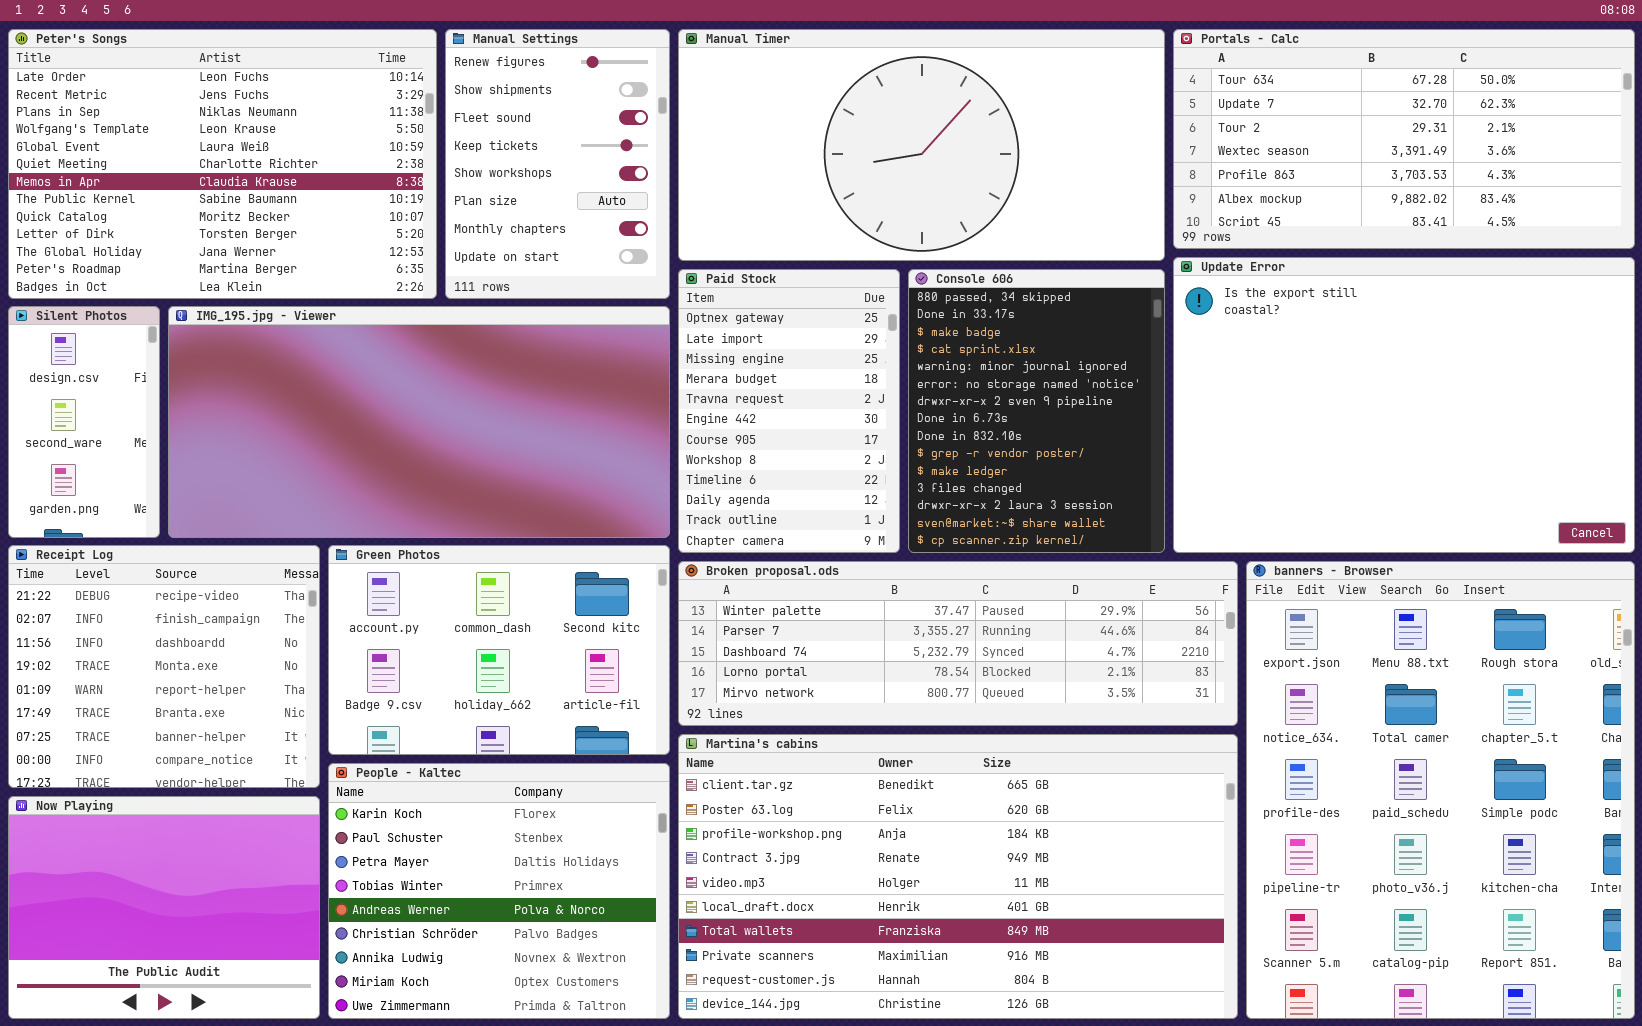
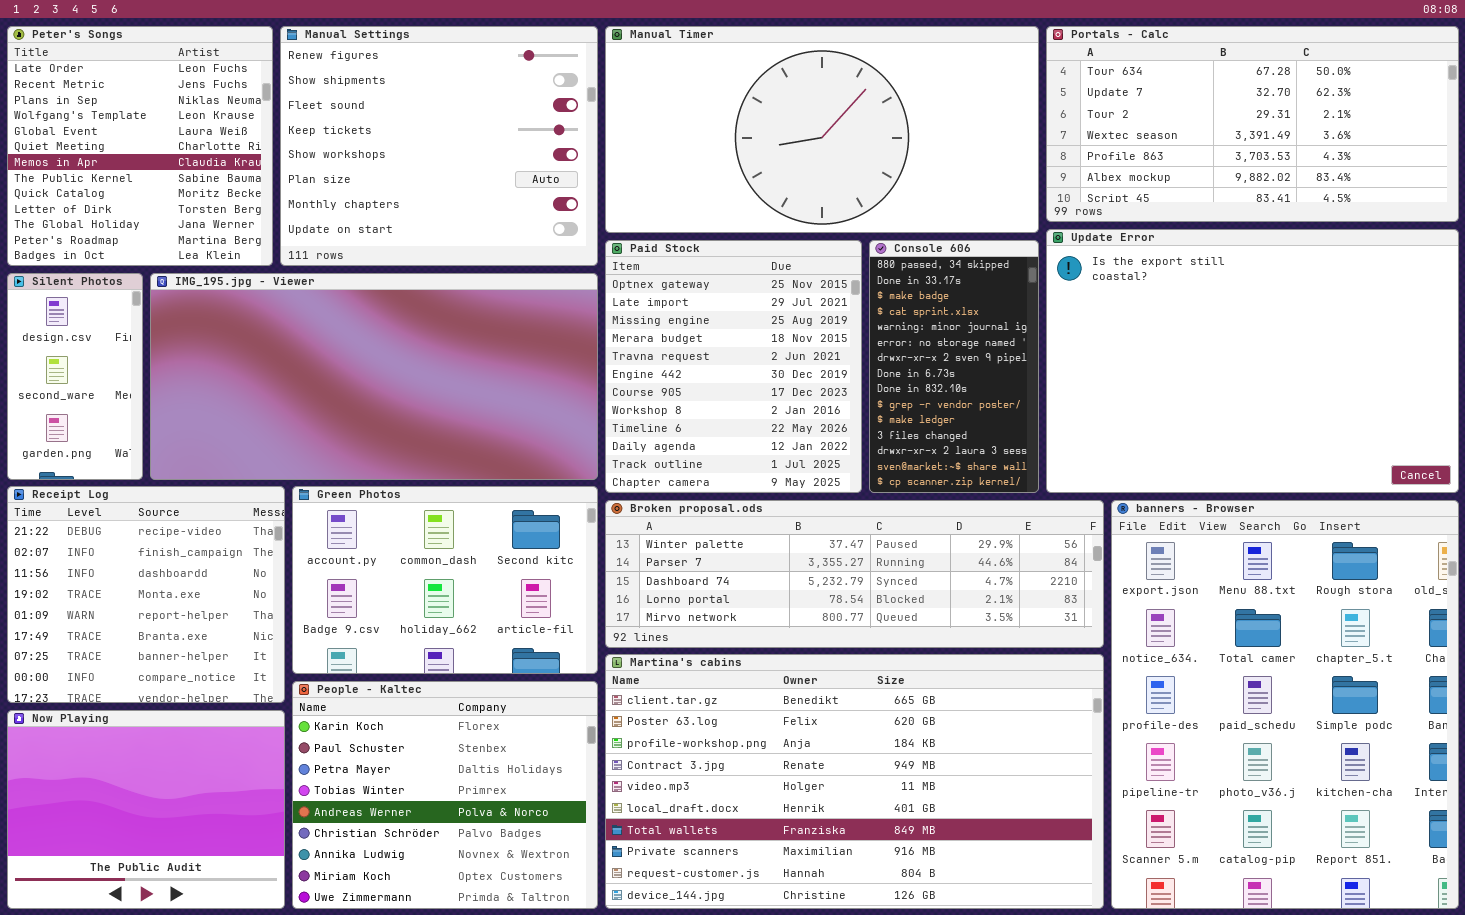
Peter's Songs: [8,29,437,299] -> [7,26,273,266], resized
Manual Settings: [445,29,670,299] -> [280,26,598,266], resized
Paid Stock: [678,269,900,553] -> [605,240,862,493], resized
Console 606: [908,269,1165,553] -> [869,240,1039,493], resized

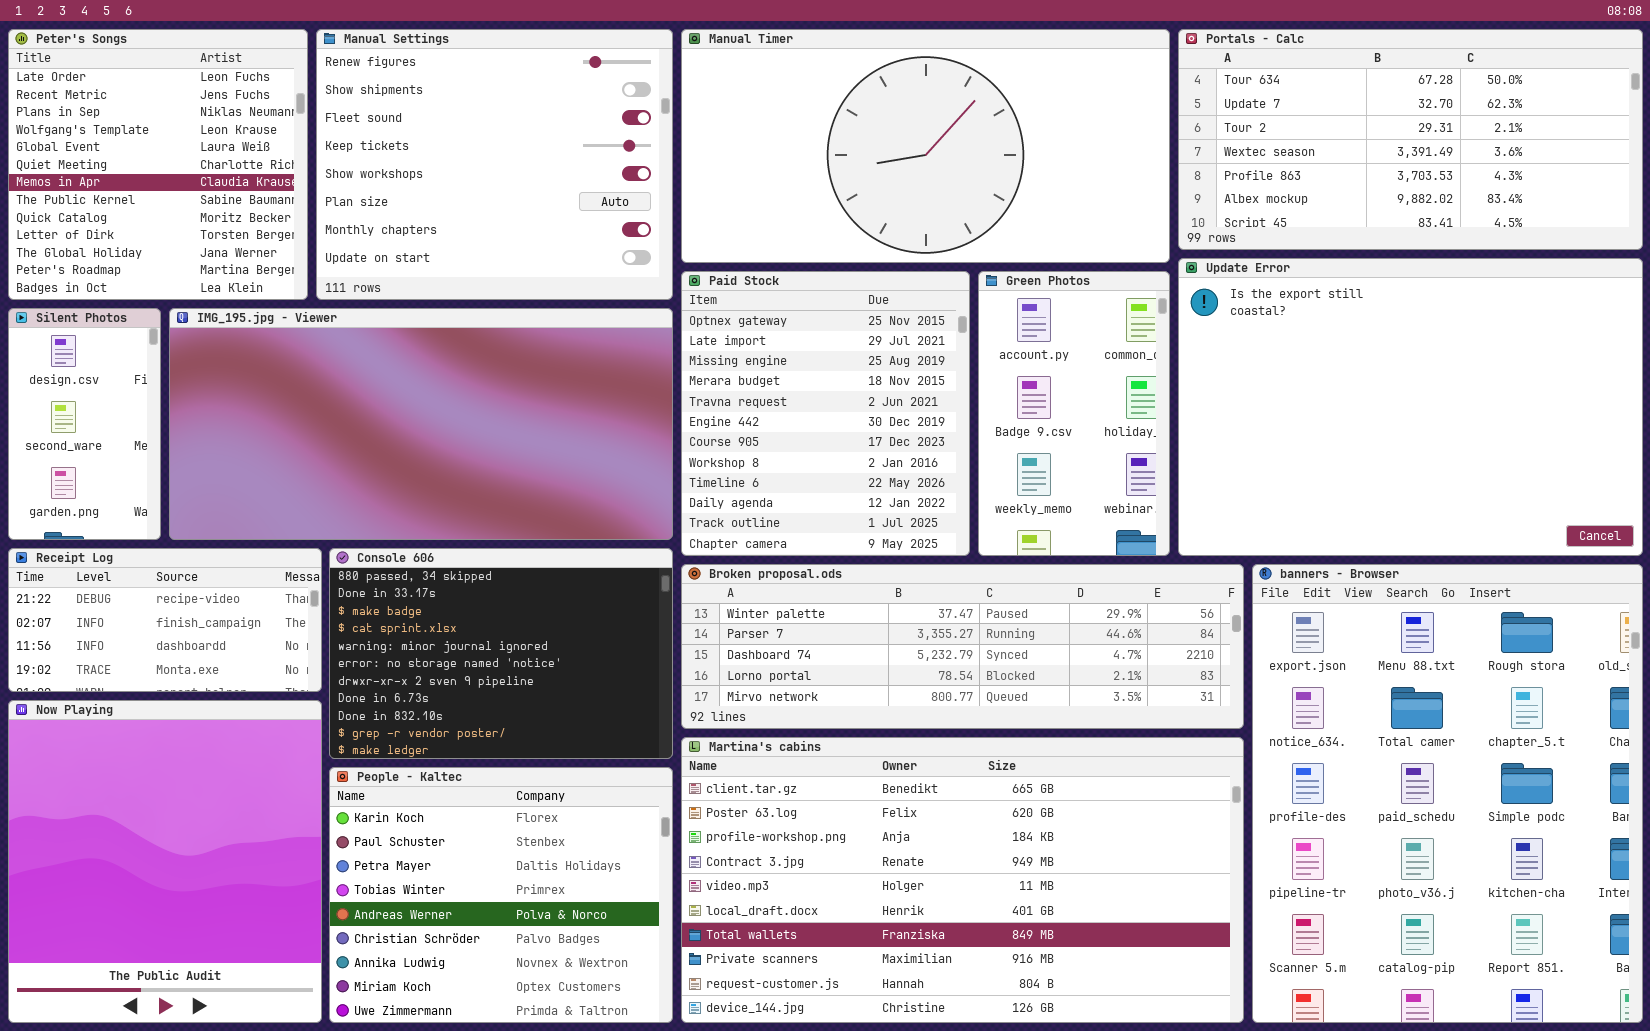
Console 606: [869,240,1039,493] -> [329,548,673,759], moved, resized
Receipt Log: [7,486,285,703] -> [8,548,322,692], resized
Green Photos: [292,486,598,674] -> [978,271,1170,556], moved, resized
Now Playing: [7,710,285,909] -> [8,700,322,1023], resized

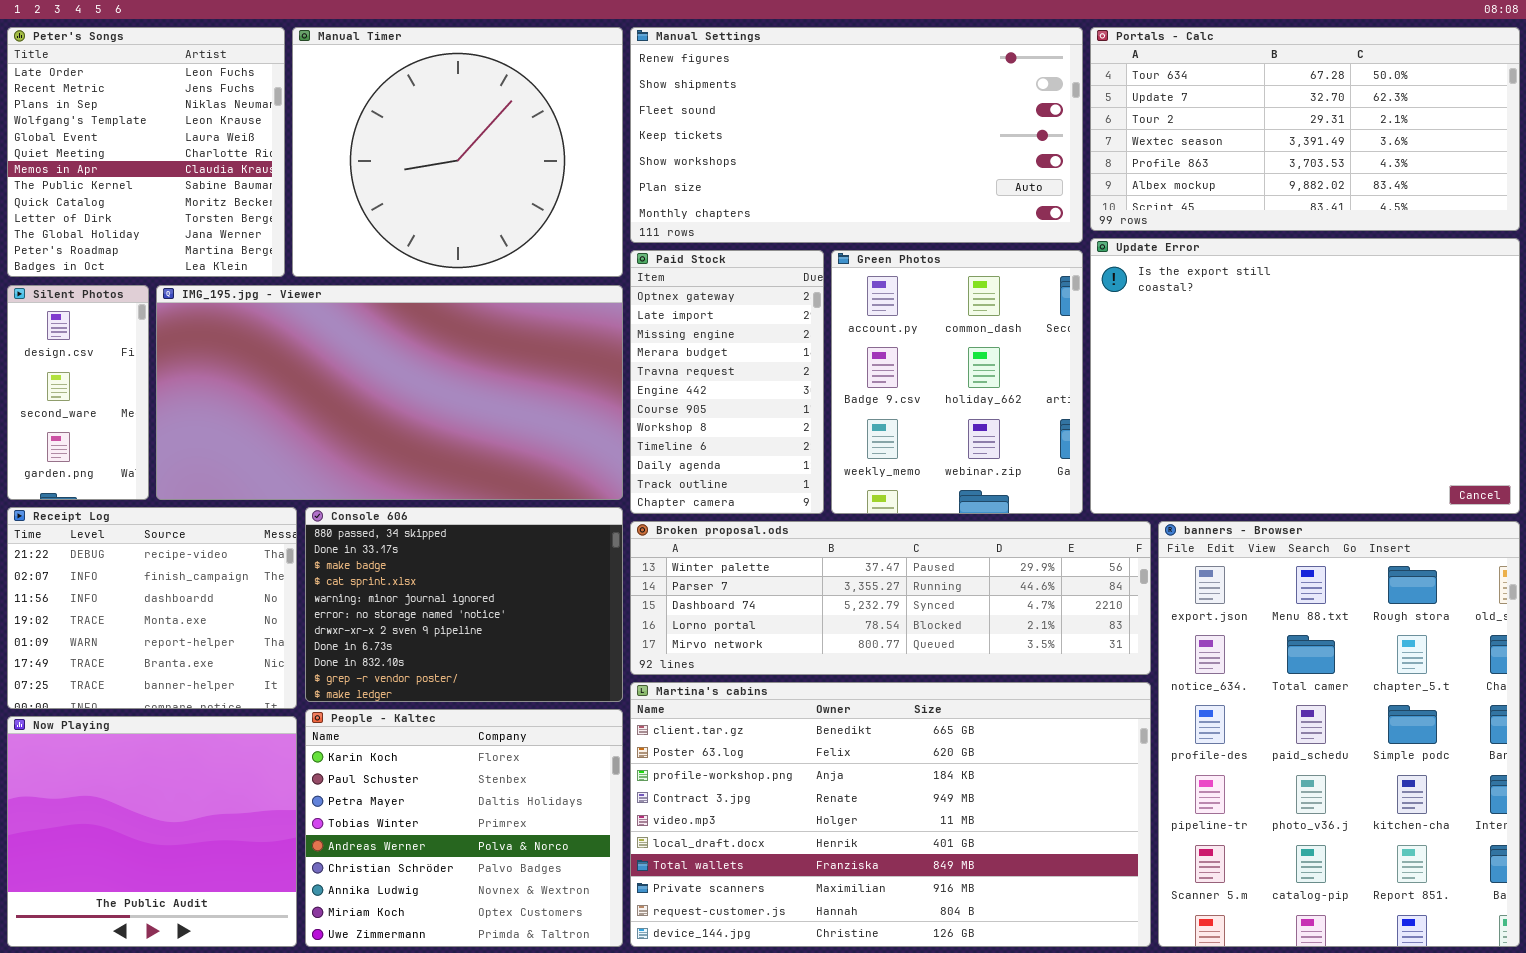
Manual Settings: [316,29,673,300] -> [630,27,1083,243], moved, resized
Manual Timer: [681,29,1170,263] -> [292,27,623,277], moved, resized
Paid Stock: [681,271,970,556] -> [630,250,824,514], resized
Green Photos: [978,271,1170,556] -> [831,250,1083,514], resized
Receipt Log: [8,548,322,692] -> [7,507,297,709], resized
Now Playing: [8,700,322,1023] -> [7,716,297,947], resized

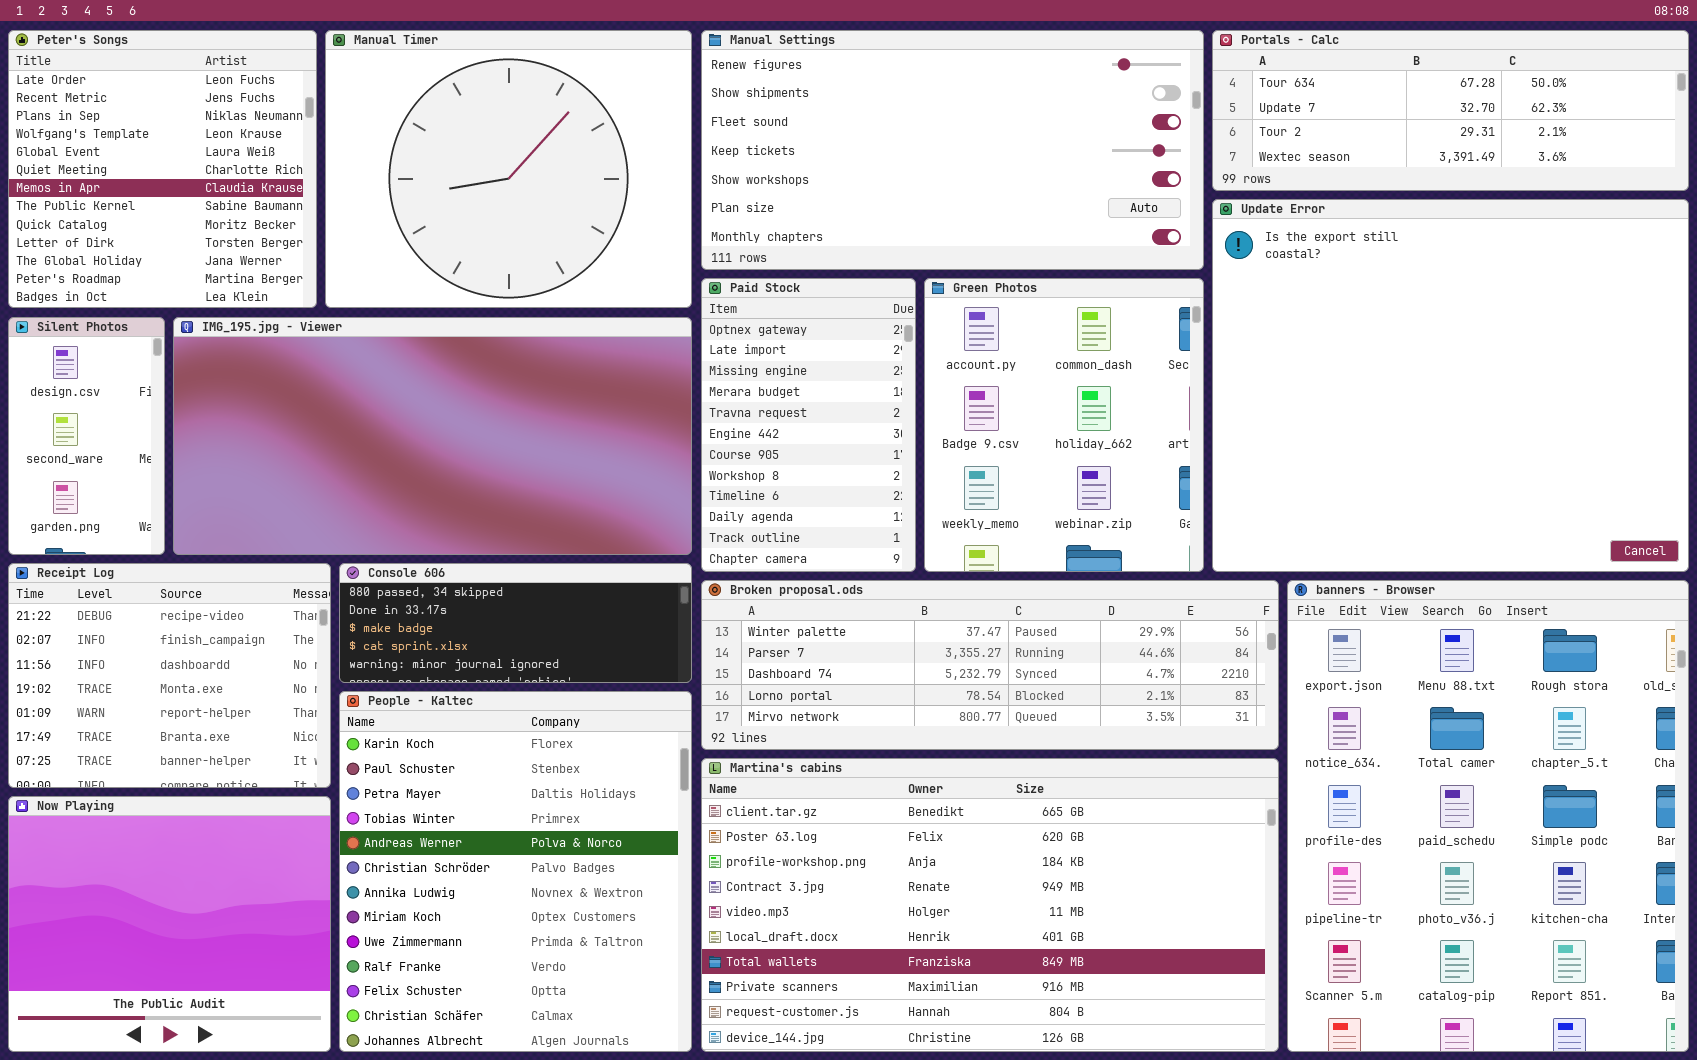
Portals - Calc: [1090,27,1520,231] -> [1212,30,1689,191], resized
Update Error: [1090,238,1520,514] -> [1212,199,1689,572], resized
Console 606: [305,507,623,702] -> [339,563,692,683], resized
People - Kaltec: [305,709,623,947] -> [339,691,692,1052], resized

